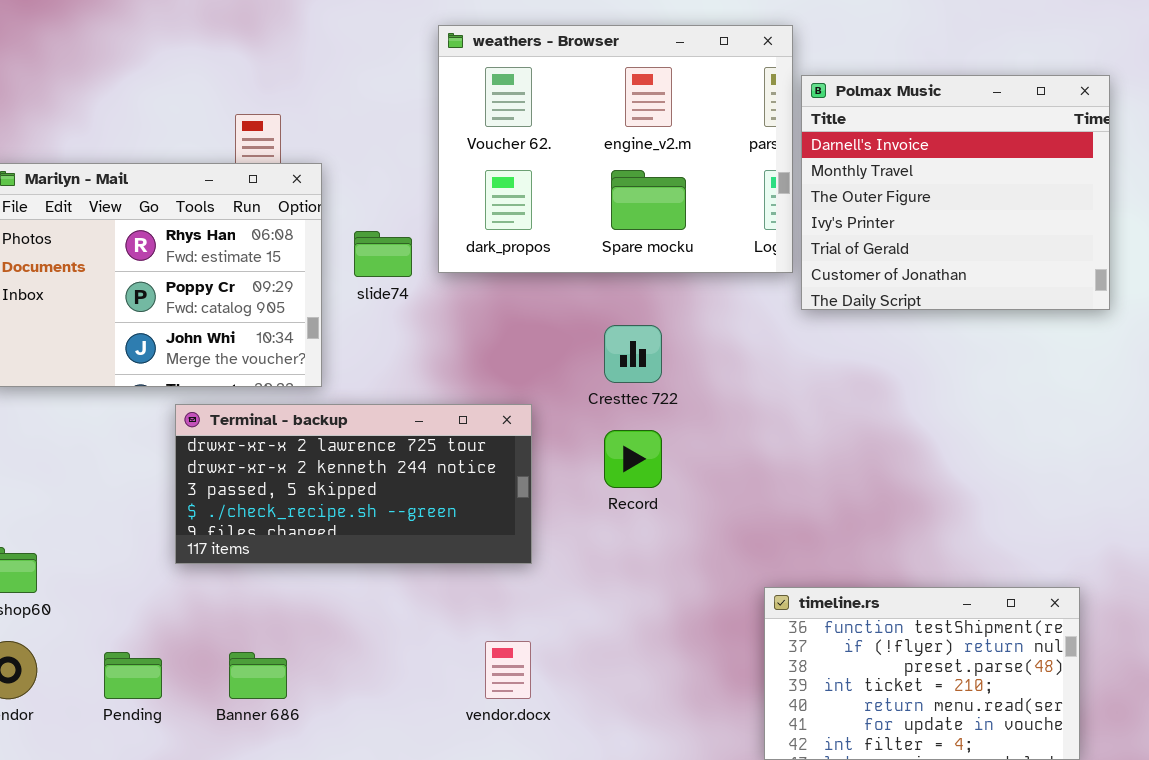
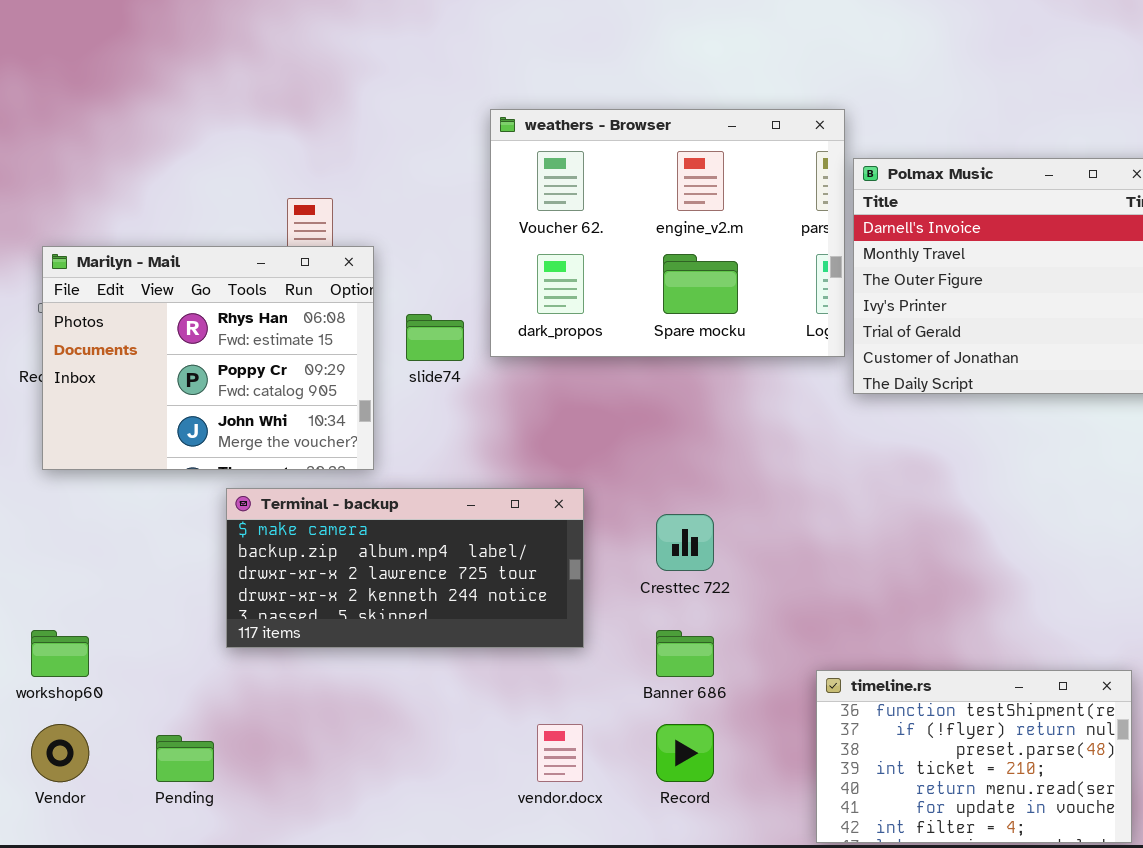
Cresttec 722: [604,325,662,383] -> [656,514,714,571], moved
Terminal - backup: [175,404,532,564] -> [226,488,584,648], scrolled up 2 rows
Record: [604,430,662,488] -> [656,724,714,782], moved
Banner 686: [229,652,287,699] -> [656,630,714,677], moved

